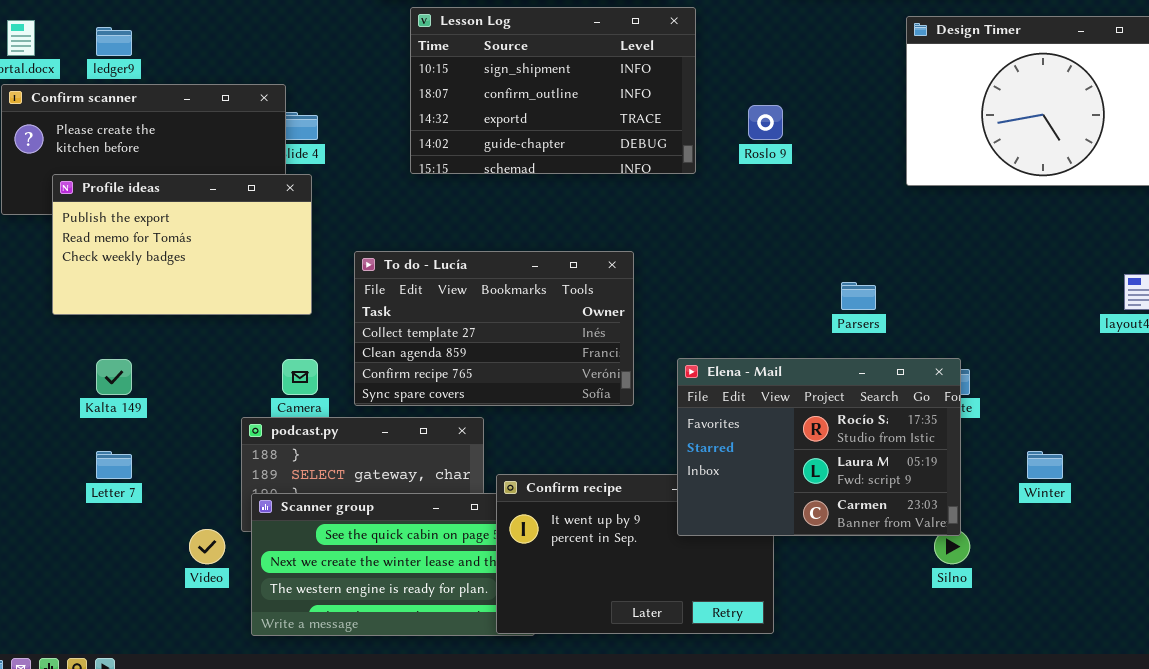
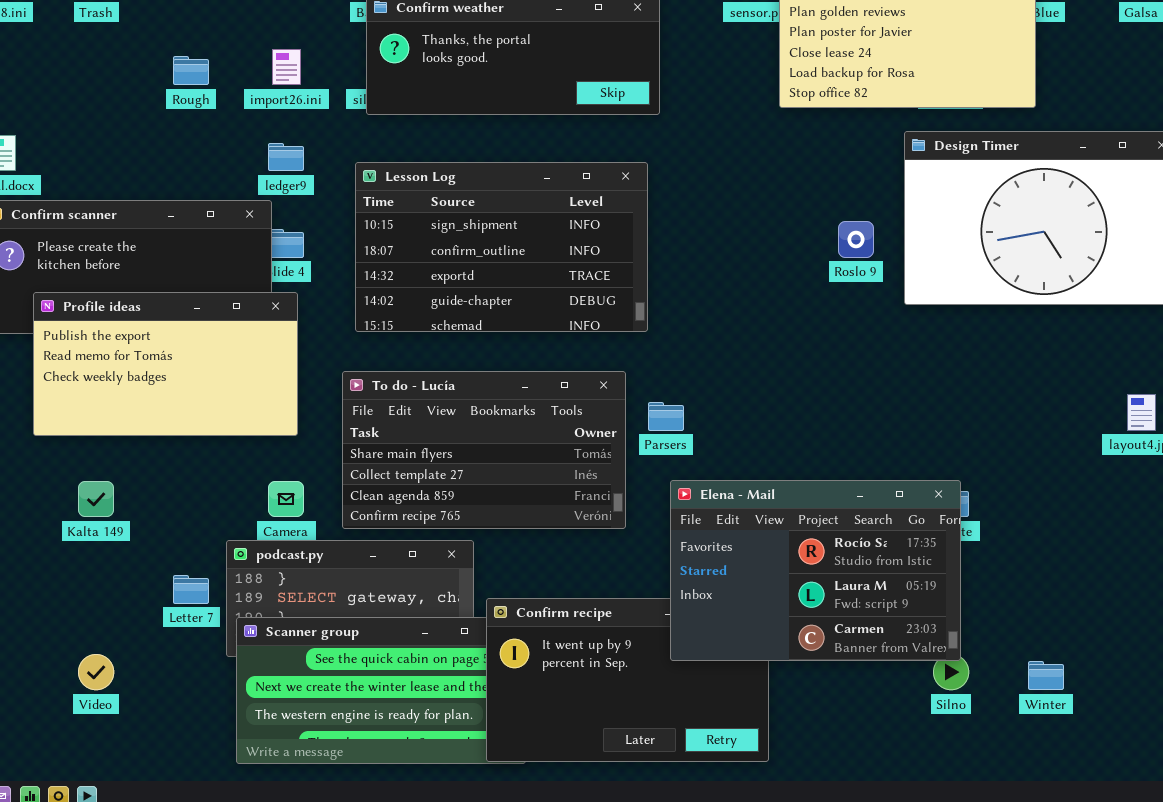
Lesson Log: [410,7,696,174] -> [355,162,648,332], moved
ledger9: [96,27,132,56] -> [268,143,304,171], moved
Roslo 9: [748,105,783,140] -> [838,221,874,258], moved
To do - Lucía: [354,251,634,406] -> [342,371,626,529], scrolled up 1 row
Parsers: [841,282,876,310] -> [648,402,684,431], moved
Letter 7: [96,451,132,479] -> [173,575,209,604], moved
Winter: [1027,451,1063,479] -> [1028,661,1064,690], moved
Video: [189,529,225,564] -> [78,654,114,690], moved

